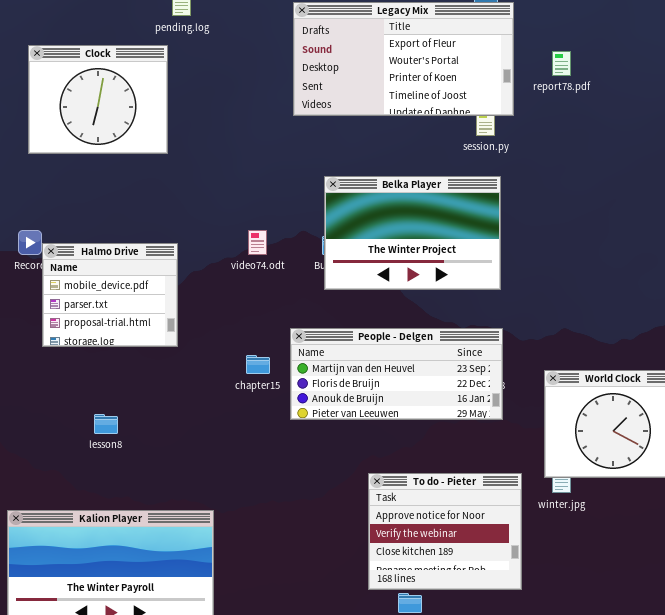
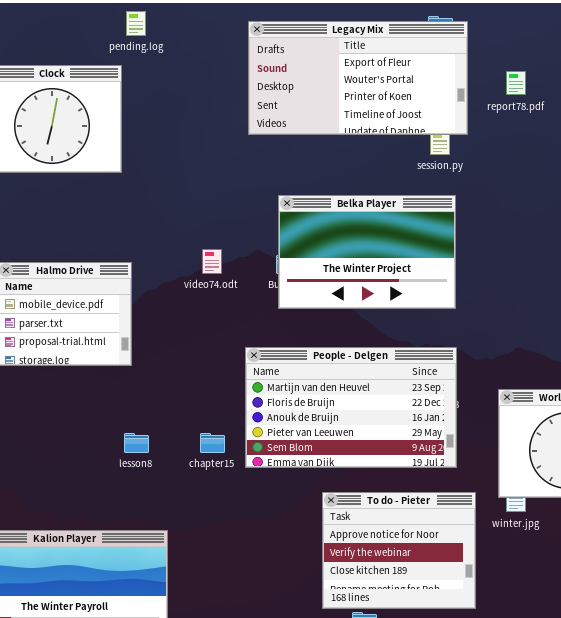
People - Delgen: [290,328,503,420] -> [245,347,457,468], resized
chapter15: [246,355,270,374] -> [200,433,225,453], moved
lesson8: [94,414,118,434] -> [124,433,149,453], moved

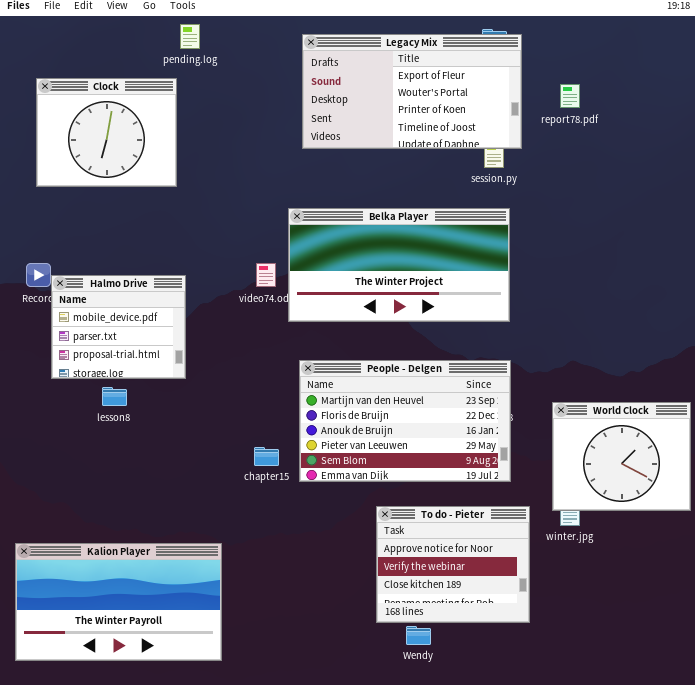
Belka Player: [278,195,456,309] -> [288,208,510,322], resized
lesson8: [124,433,149,453] -> [102,387,127,406], moved

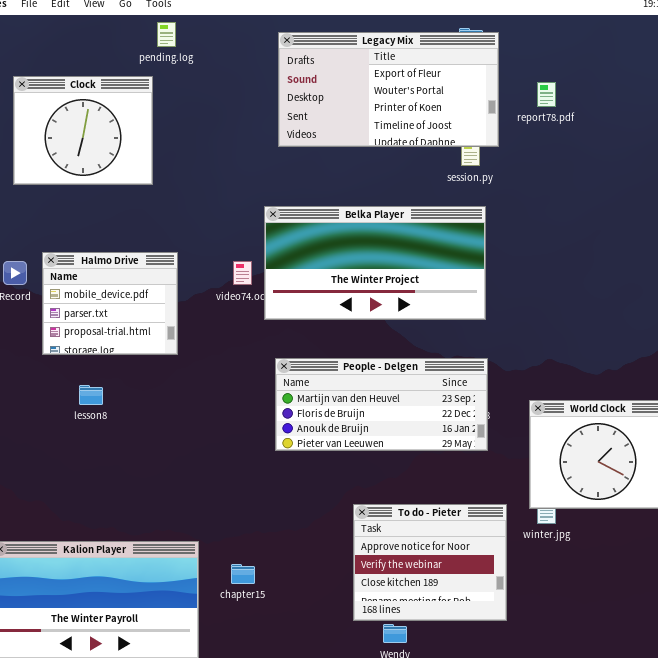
Halmo Drive: [51,275,186,379] -> [42,252,178,355], moved
People - Delgen: [299,360,511,482] -> [275,358,488,451], resized
chapter15: [254,447,279,466] -> [231,564,255,584], moved

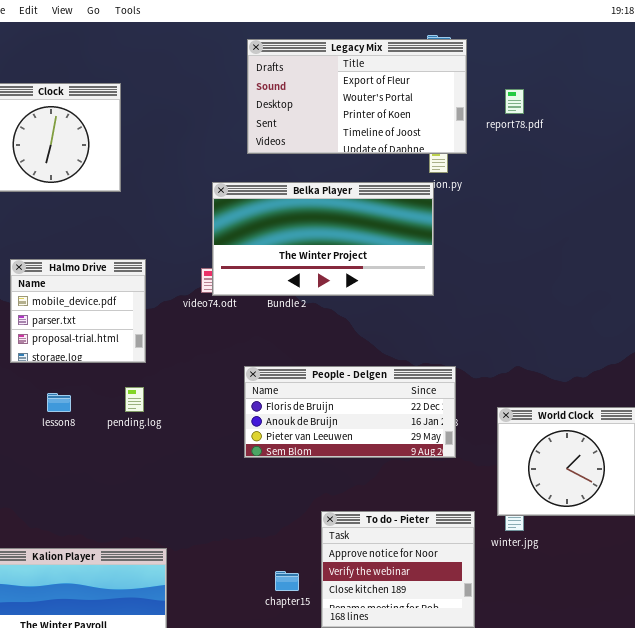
pending.log: [157,22,176,47] -> [125,387,144,412], moved
Belka Player: [264,206,486,320] -> [212,182,434,296], moved
People - Delgen: [275,358,488,451] -> [244,366,456,458], scrolled down 1 row
chapter15: [231,564,255,584] -> [275,571,299,591], moved

